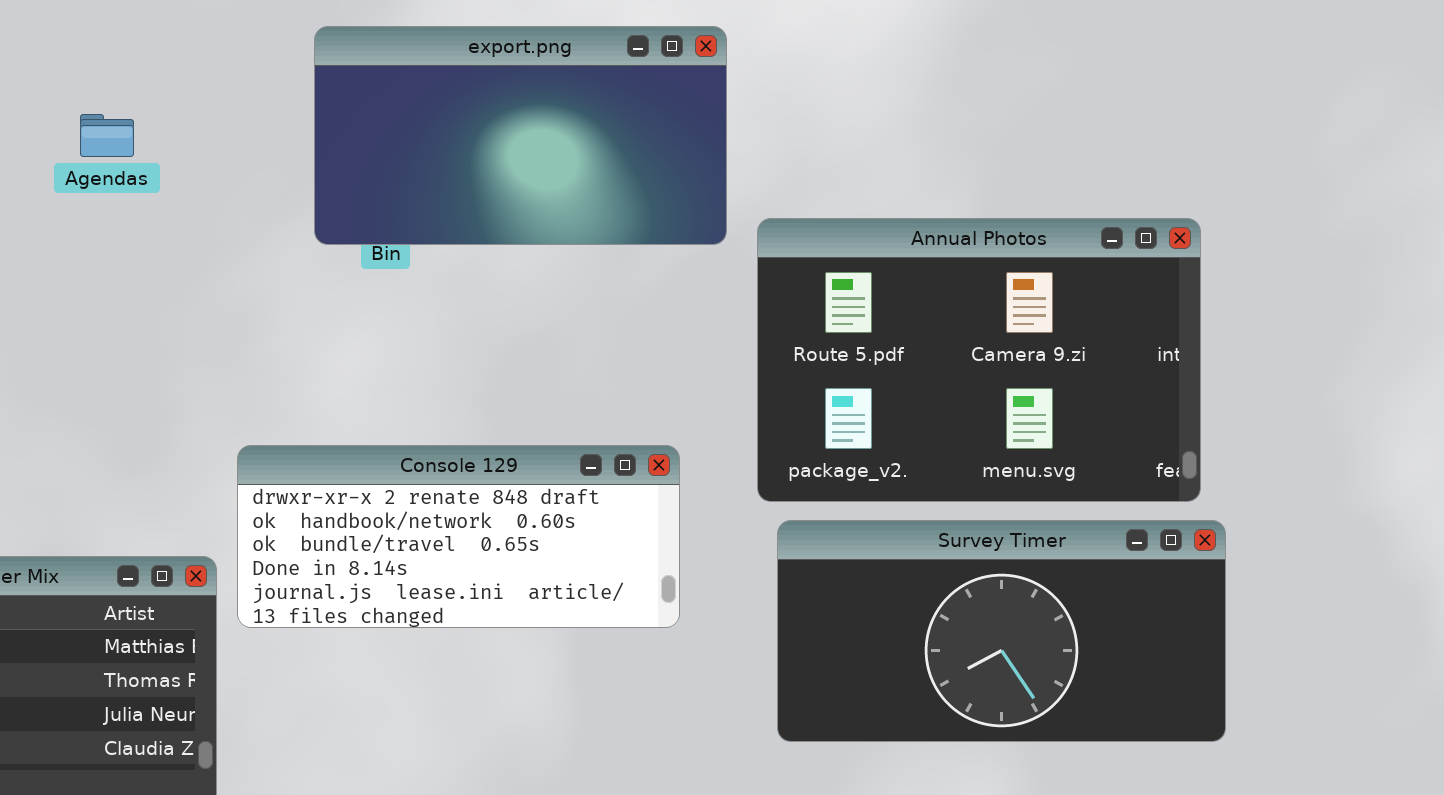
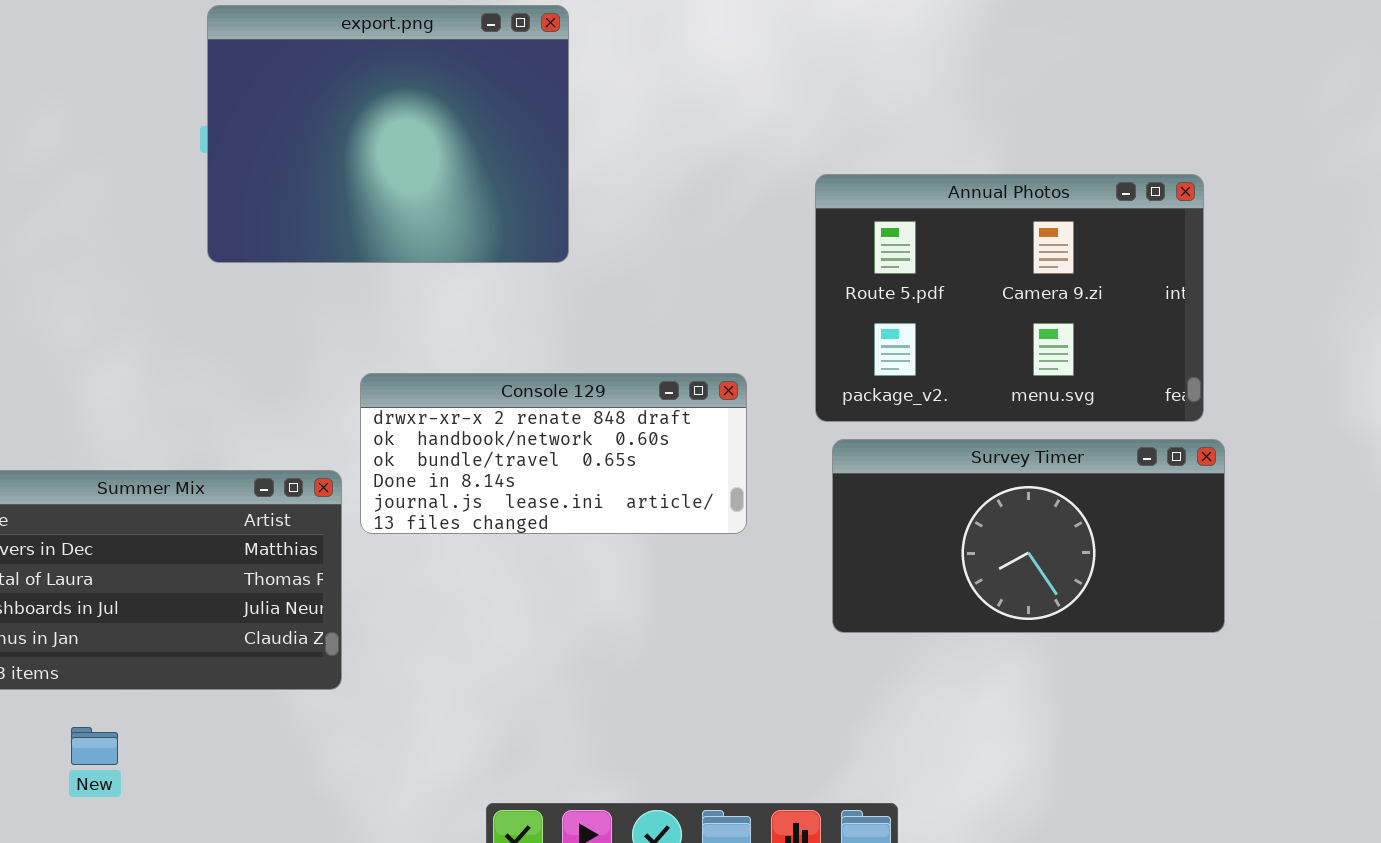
export.png: [314,26,727,245] -> [207,5,569,263], moved, resized

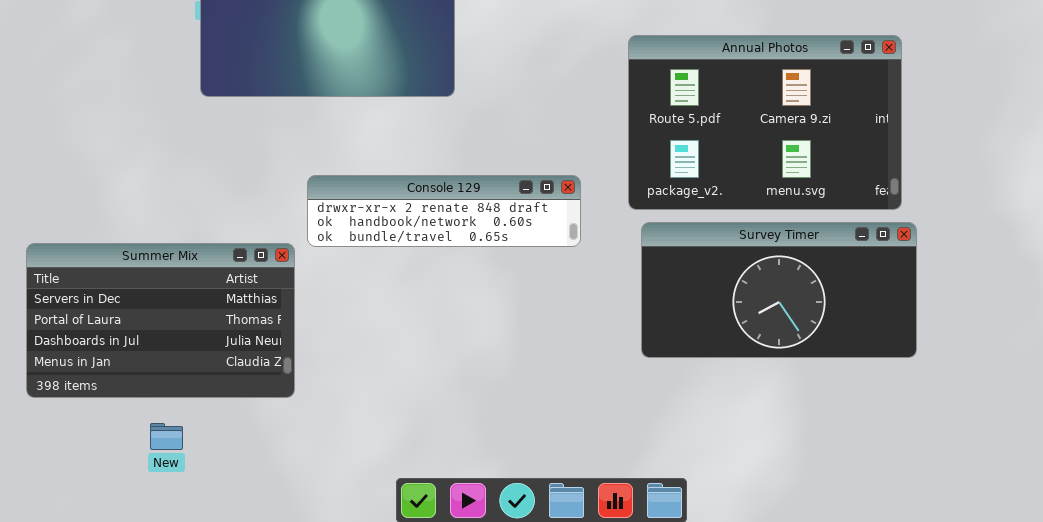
Console 129: [360,373,747,534] -> [307,175,581,247], resized
New: [71,727,118,765] -> [150,423,183,450], moved

